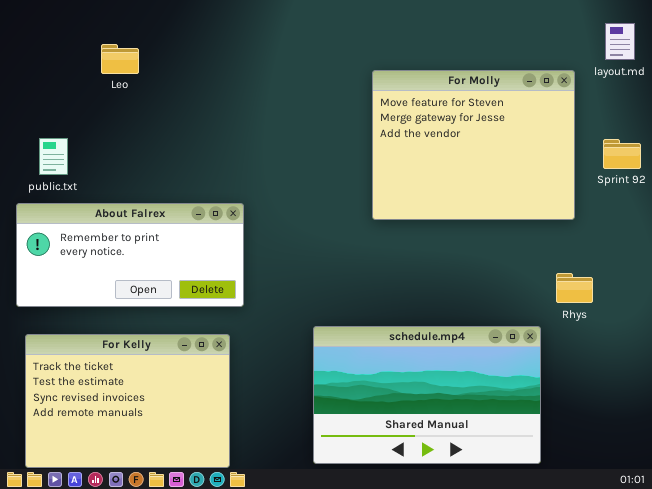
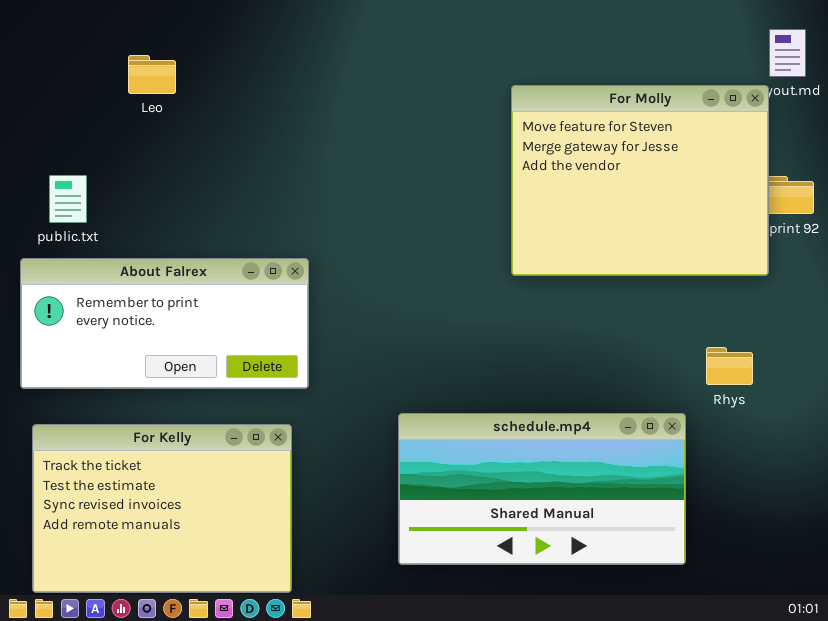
For Molly: [372,70,575,220] -> [511,85,769,276], moved
schedule.mp4: [313,326,541,464] -> [398,413,686,565], resized

